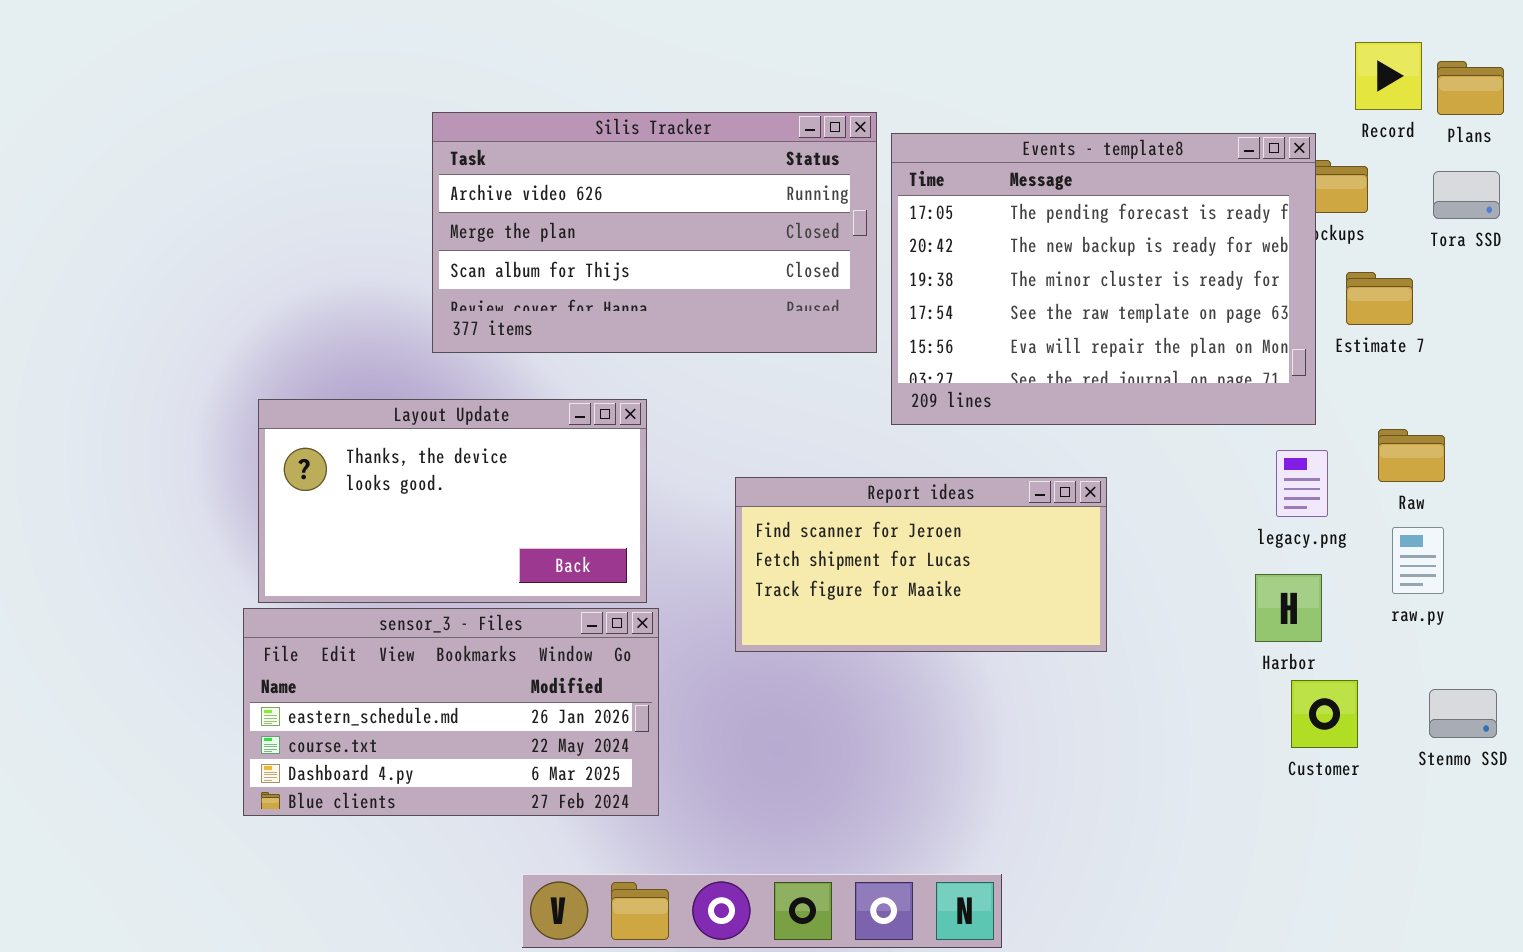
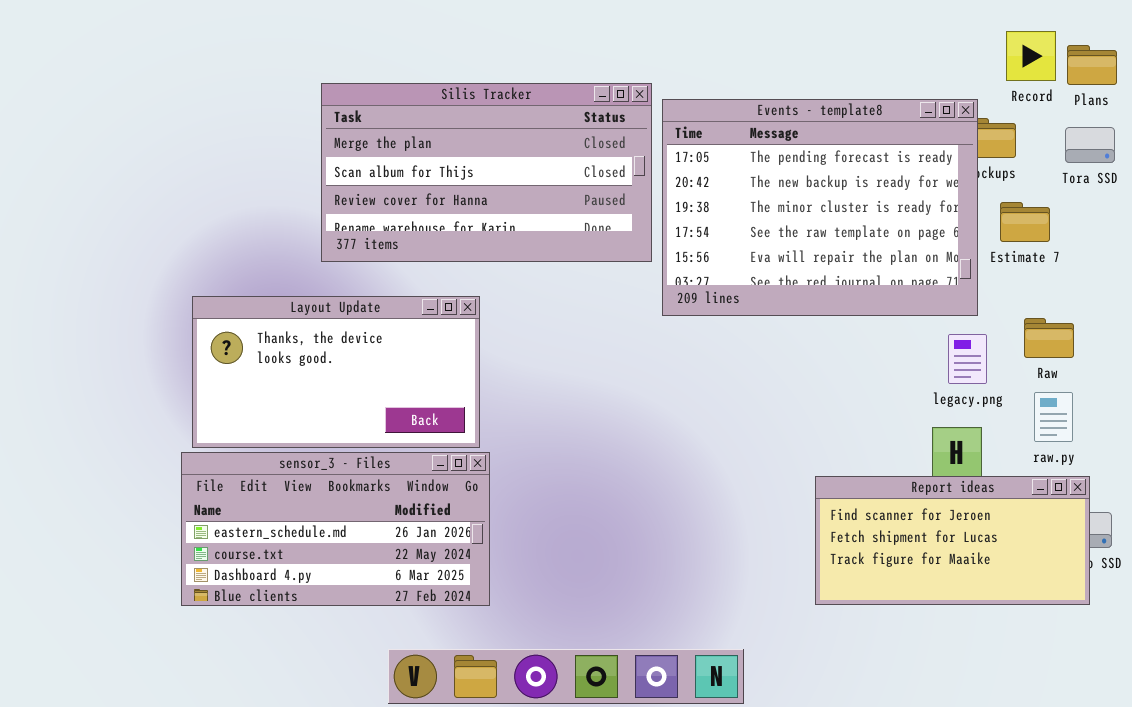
Silis Tracker: [432,112,877,353] -> [321,83,652,262], scrolled down 1 row
Report ideas: [735,477,1107,652] -> [815,476,1090,605], moved

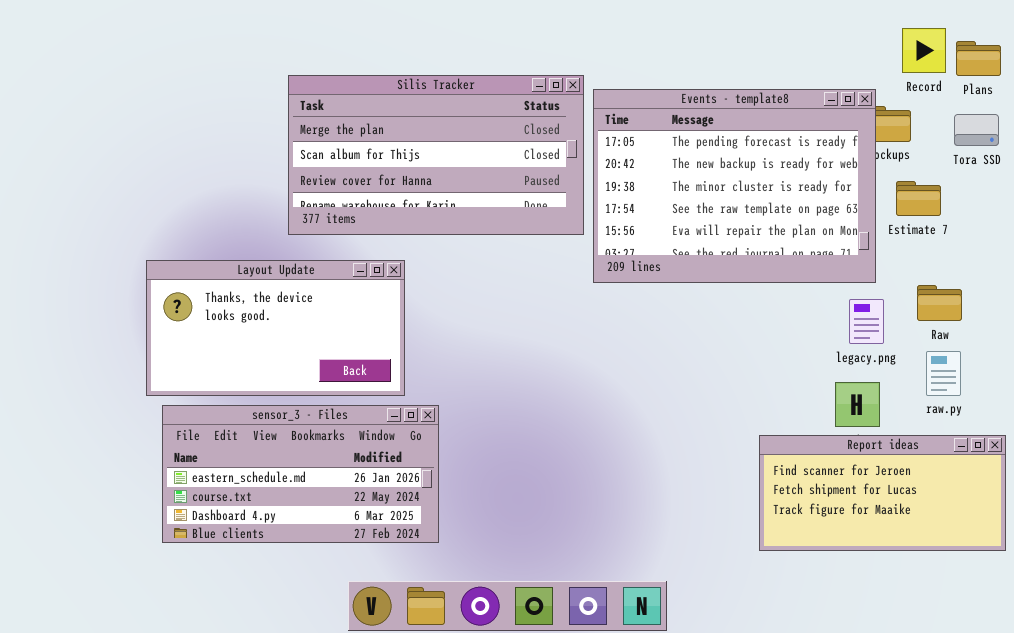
Layout Update: [192,296,480,448] -> [146,260,405,396], moved
Report ideas: [815,476,1090,605] -> [759,435,1006,551], moved

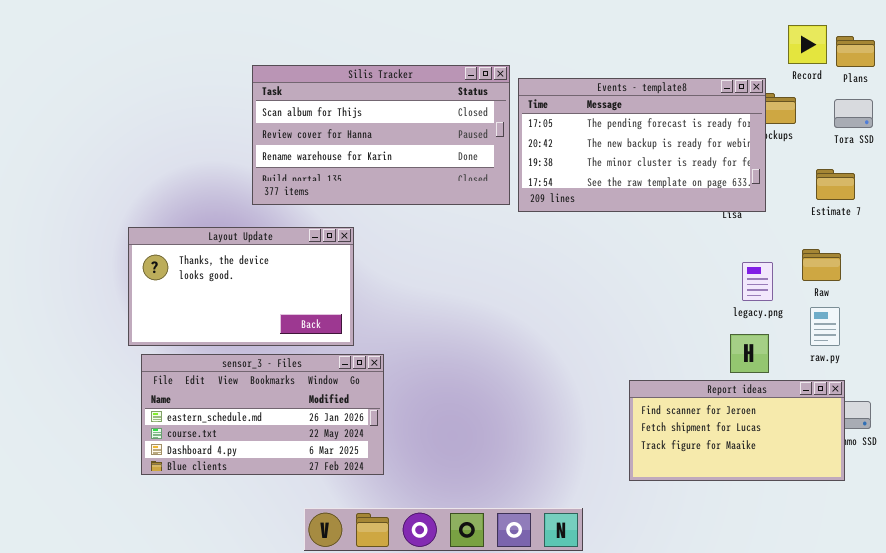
Silis Tracker: [288,75,584,235] -> [252,65,510,205], scrolled down 1 row
Events - template8: [593,89,876,283] -> [518,78,766,212], resized
Estimate 7: [896,181,941,216] -> [816,169,855,200], moved
Report ideas: [759,435,1006,551] -> [629,380,845,481], moved

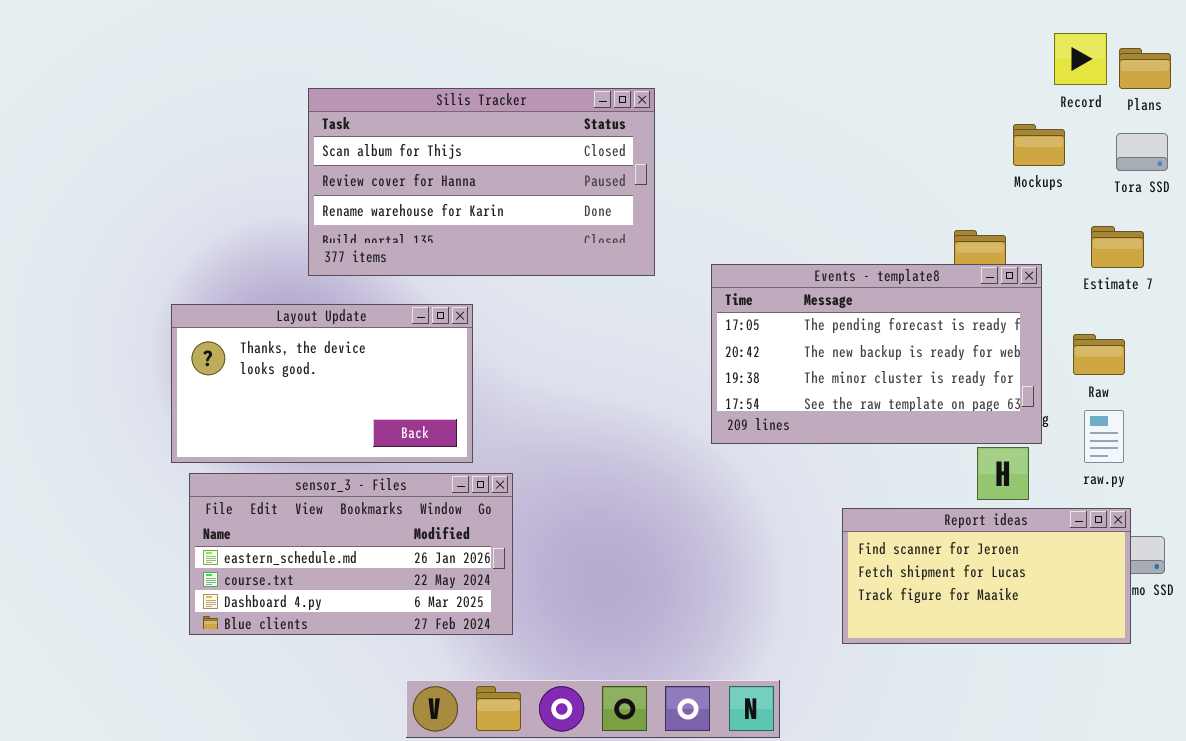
Silis Tracker: [252,65,510,205] -> [308,88,655,276], moved
Events - template8: [518,78,766,212] -> [711,264,1042,444], moved

